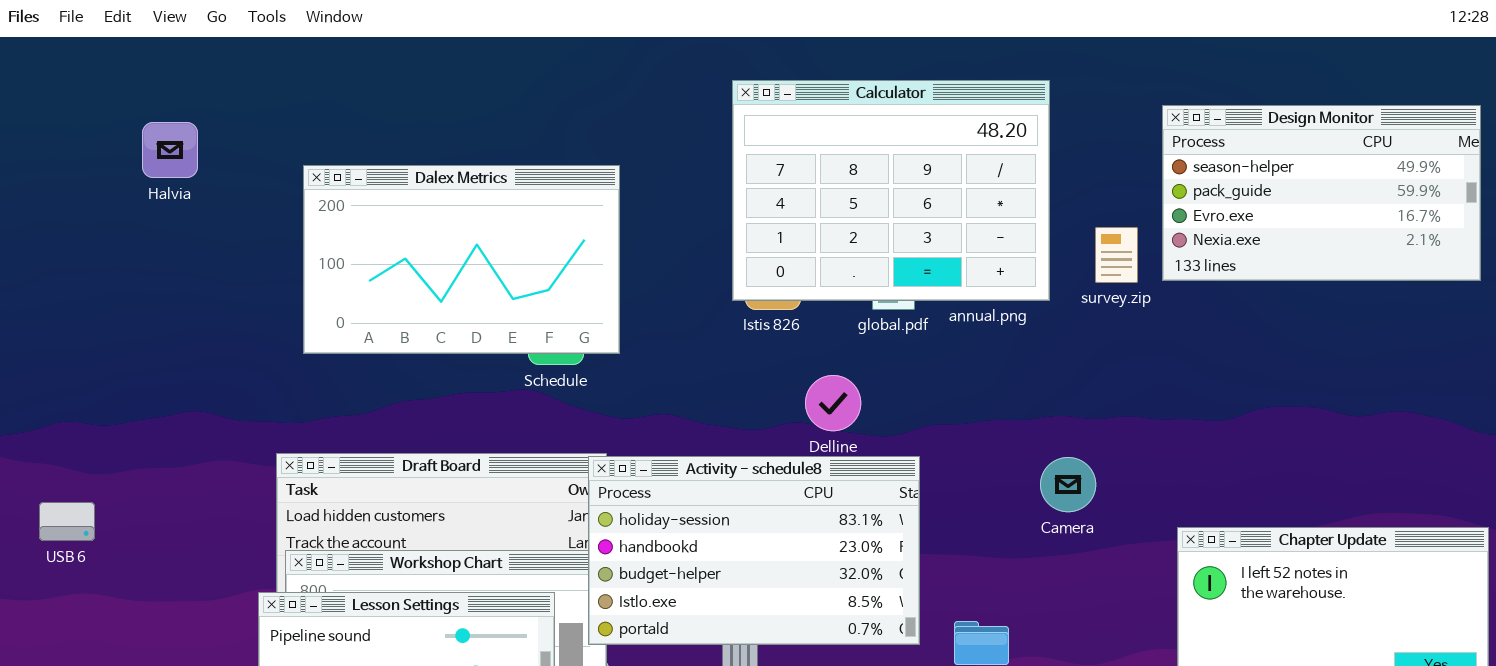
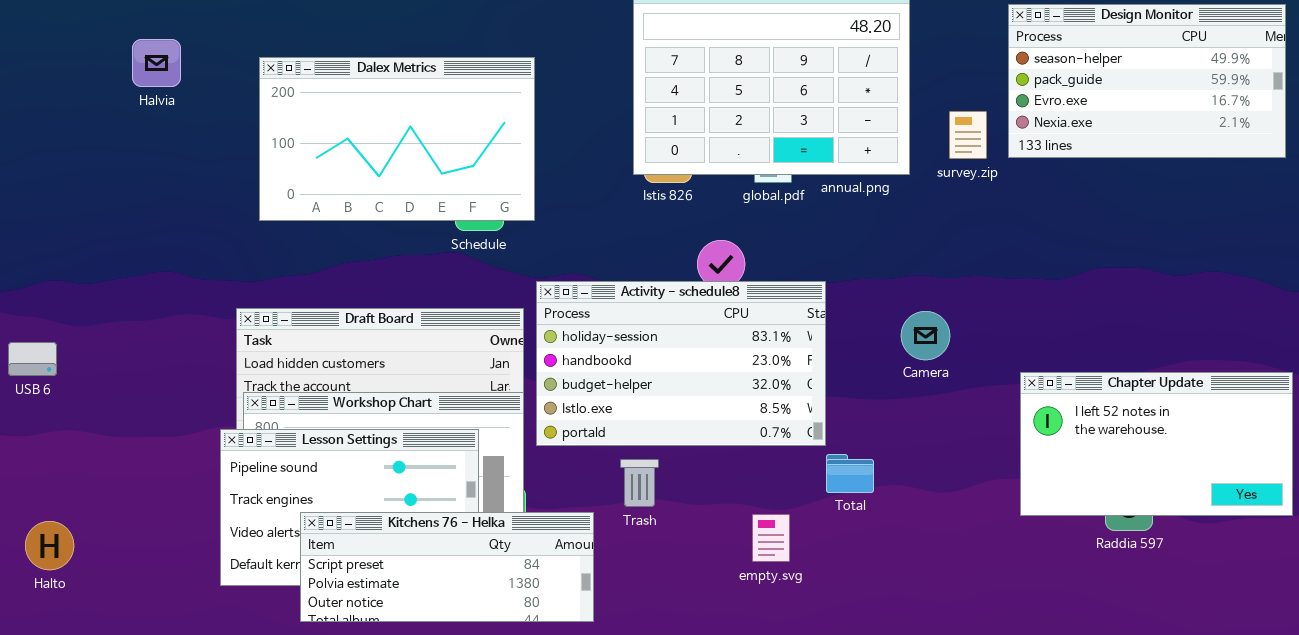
Halvia: [142,122,198,178] -> [132,39,181,87], moved
Activity - schedule8: [588,456,920,645] -> [536,281,826,446], moved
USB 6: [39,502,95,541] -> [8,342,57,376], moved

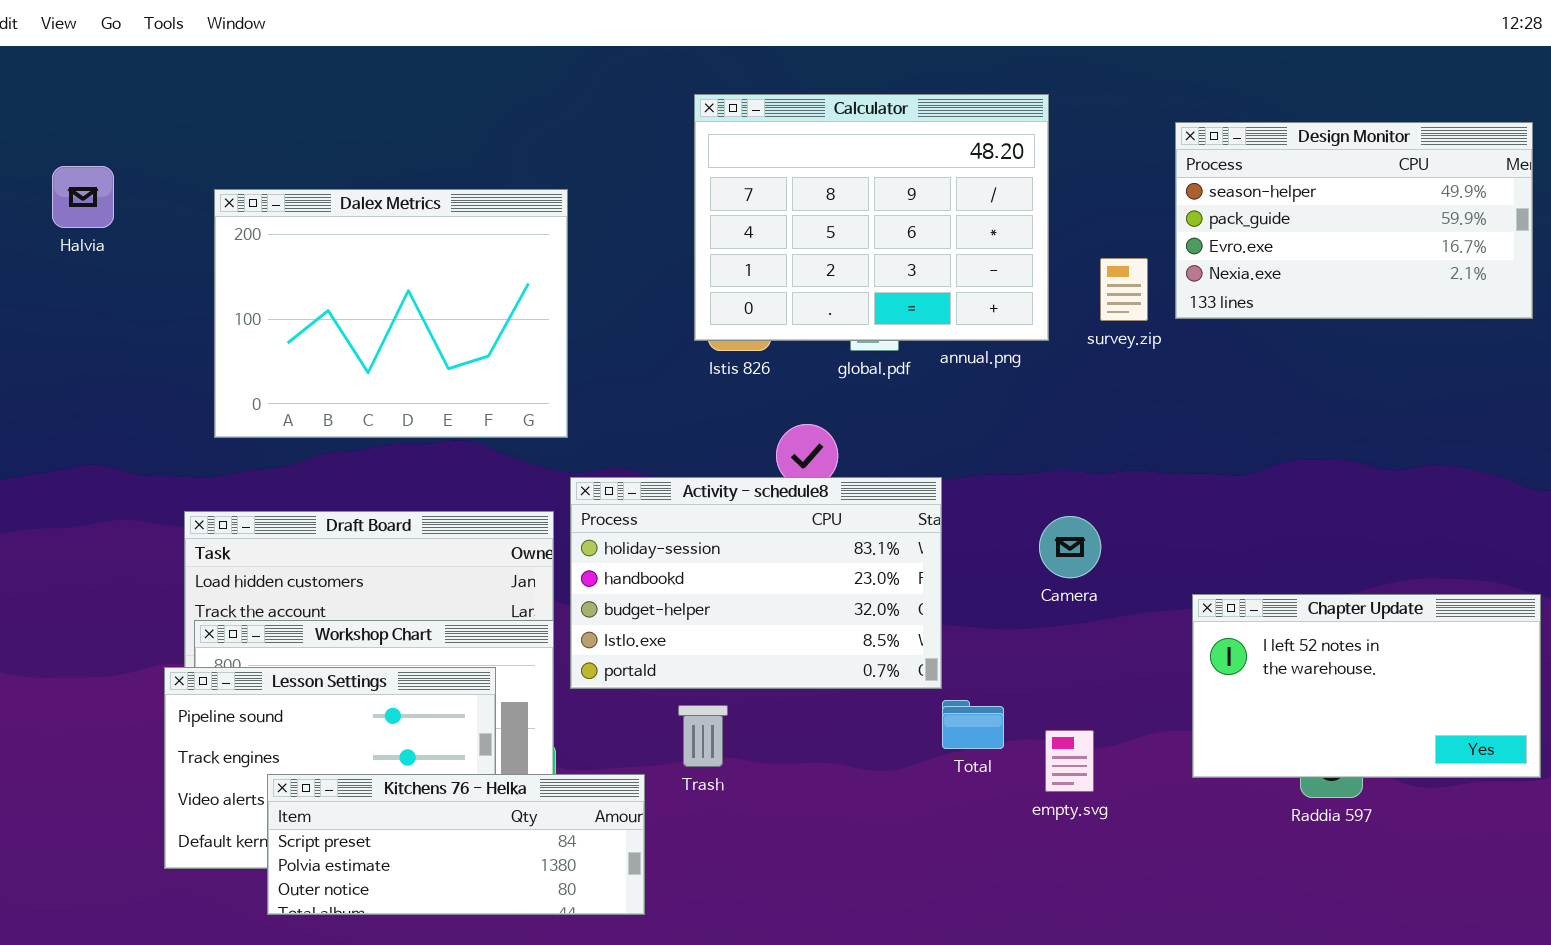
Dalex Metrics: [259,57,535,221] -> [214,189,568,438], resized
empty.svg: [752,514,790,562] -> [1045,730,1094,792], moved

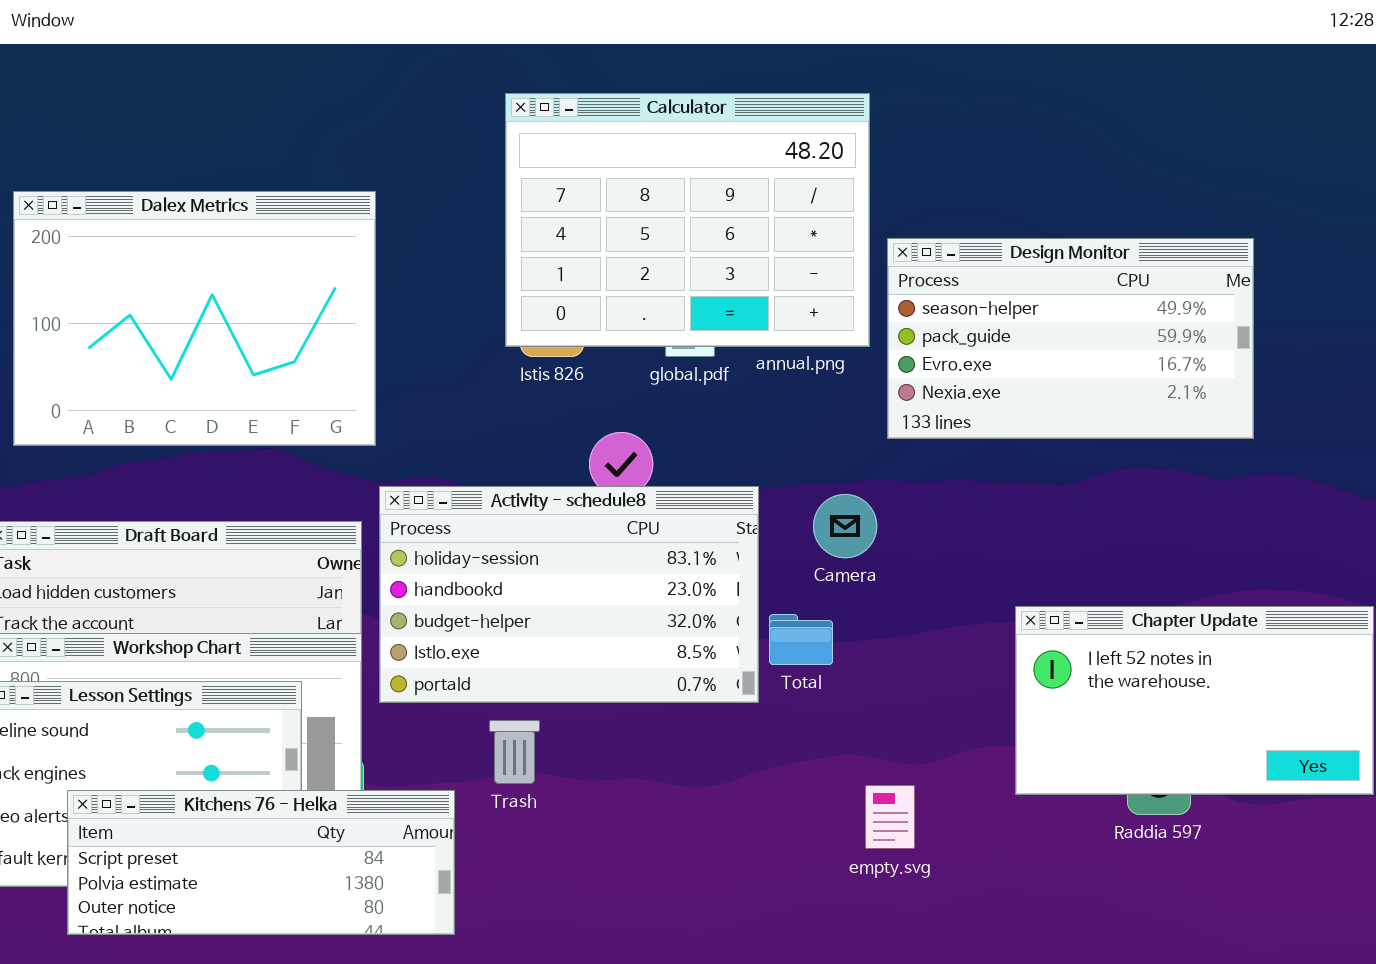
Design Monitor: [1175,122,1533,319] -> [887,238,1254,439], moved
Camera: [1039,516,1101,578] -> [813,494,877,558], moved
Total: [942,700,1004,749] -> [769,614,833,665], moved
empty.svg: [1045,730,1094,792] -> [865,785,915,849], moved

